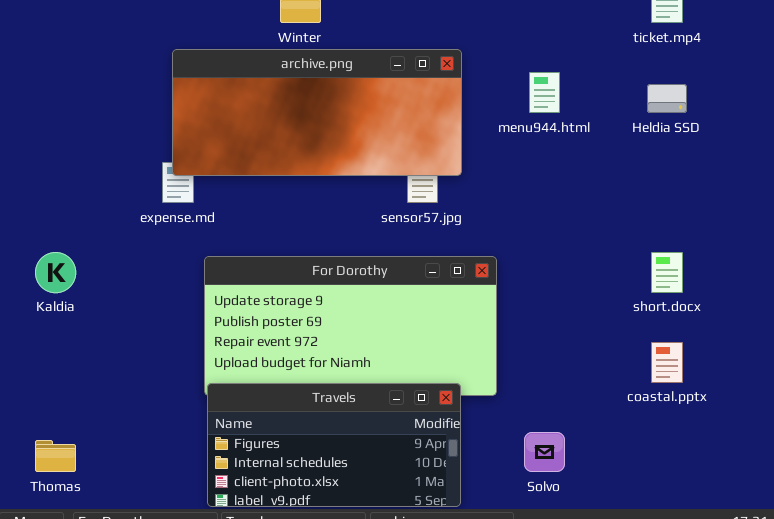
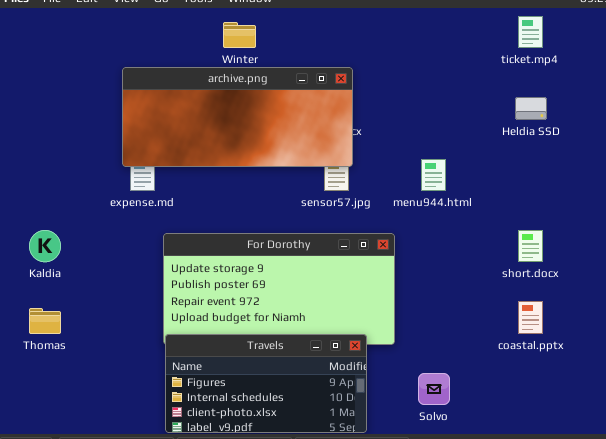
archive.png: [172,49,462,176] -> [122,67,353,167], moved
menu944.html: [529,72,560,113] -> [421,159,446,191], moved
Thomas: [35,440,76,472] -> [29,308,61,334], moved

